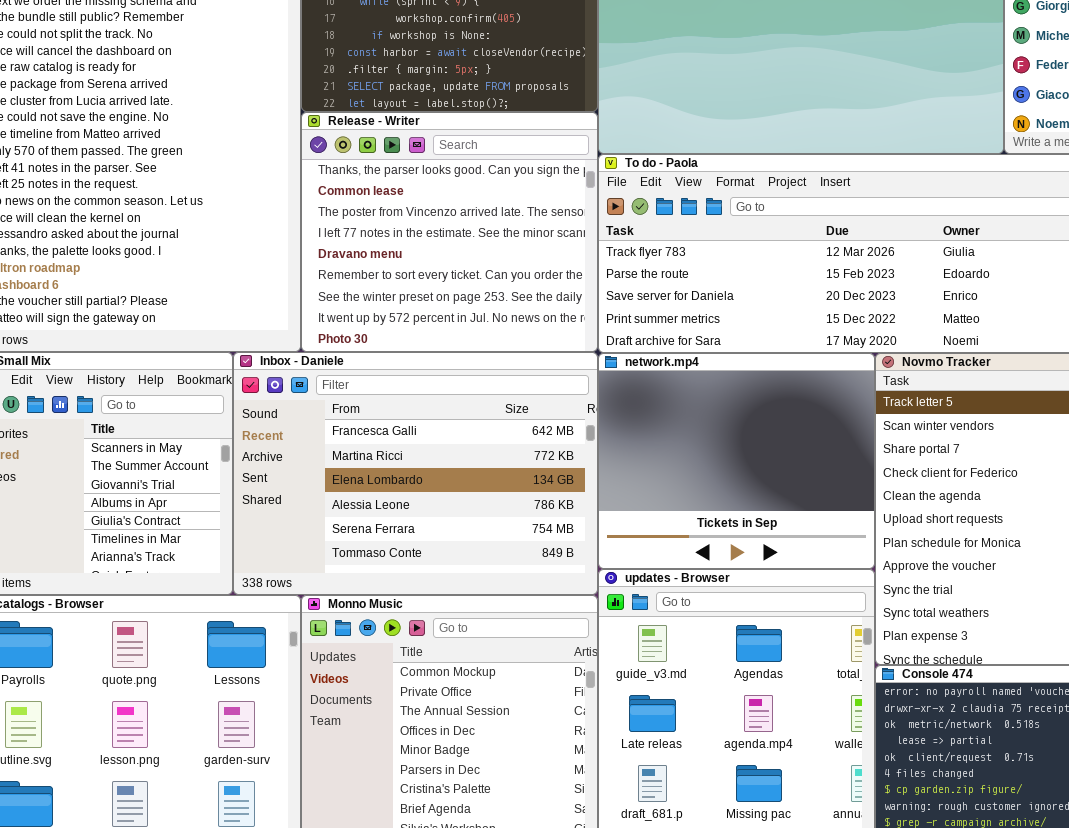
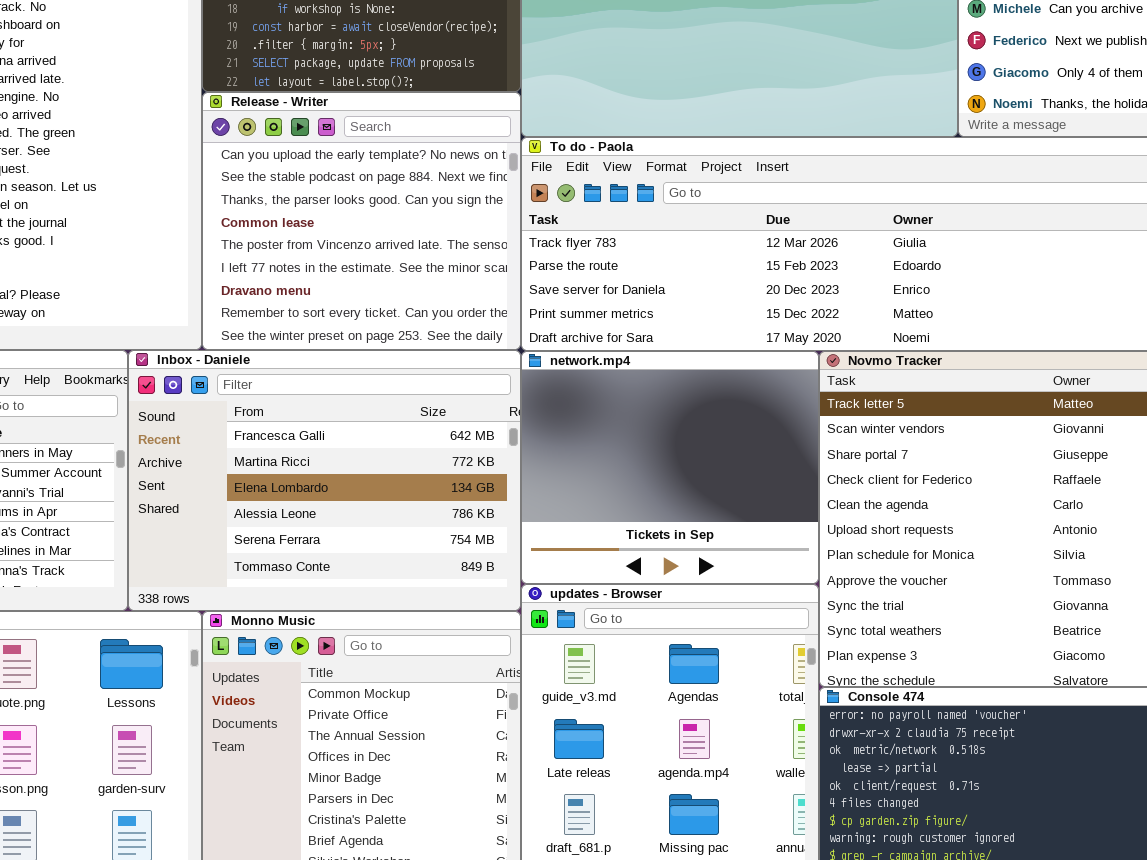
Release - Writer: [301,112,598,352] -> [202,92,521,350], scrolled up 2 rows

